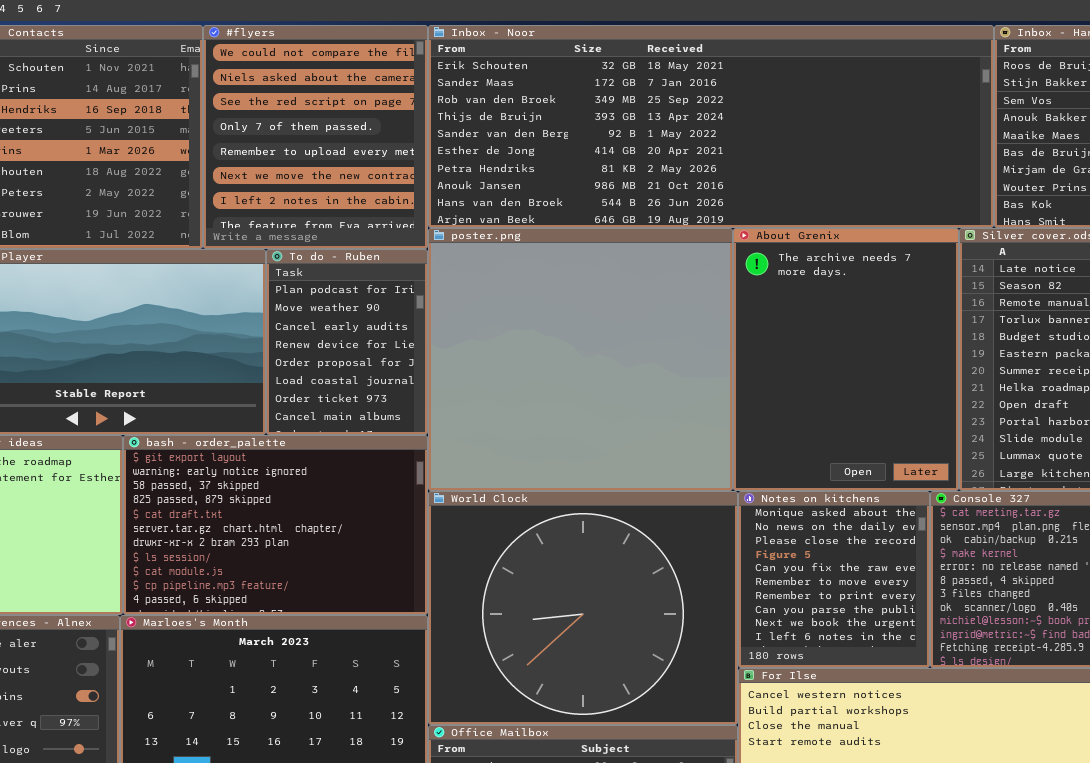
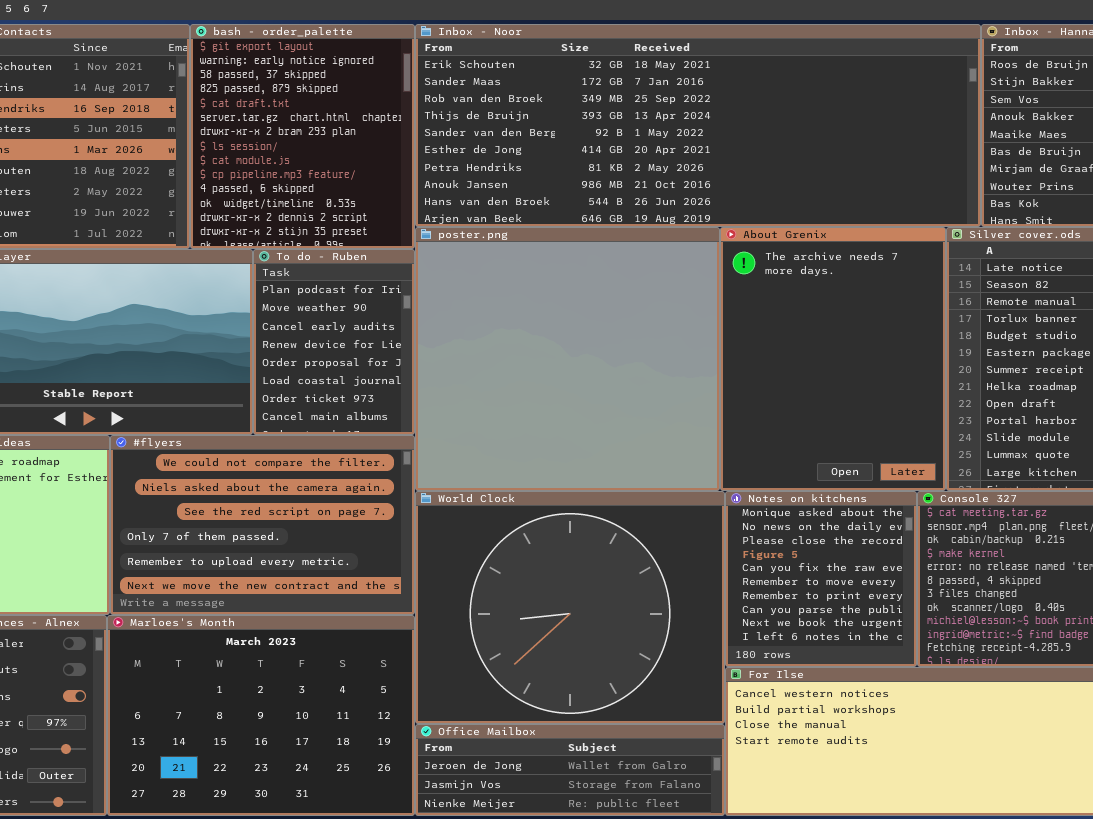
#flyers: [203,25,428,249] -> [110,435,415,615], moved, resized
bash - order_palette: [123,435,428,615] -> [190,24,415,249], moved, resized

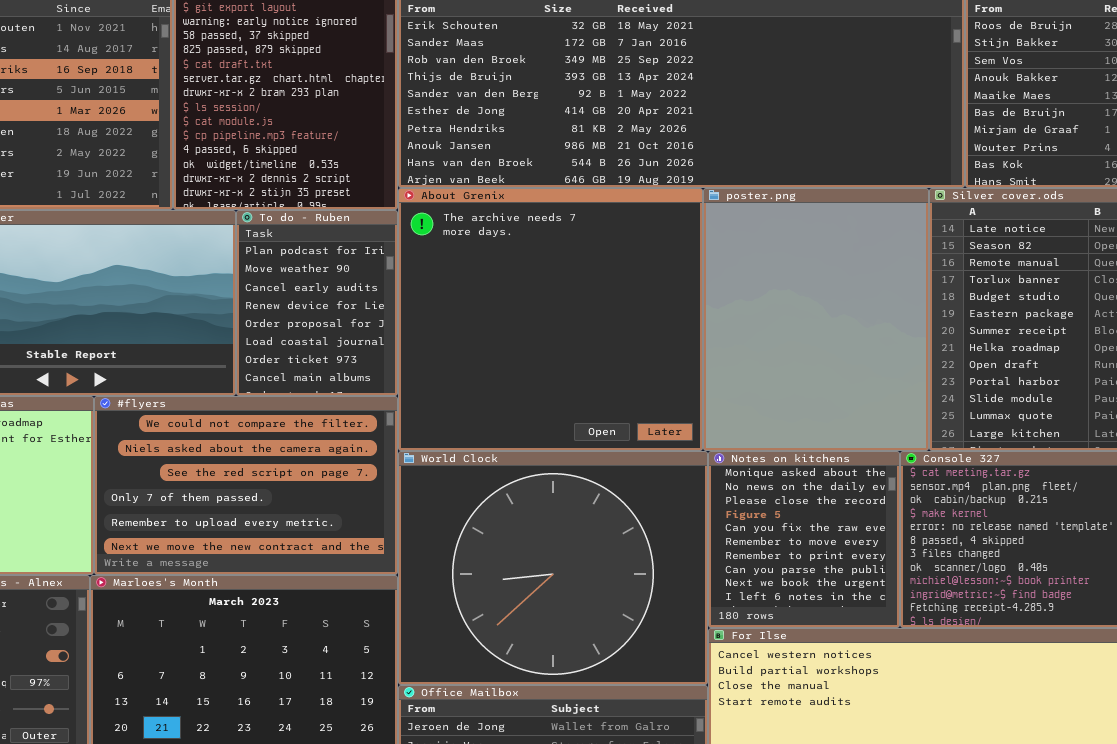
poster.png: [415,227,720,491] -> [703,188,929,451], moved, resized
About Grenix: [720,227,946,491] -> [398,188,703,451], moved, resized

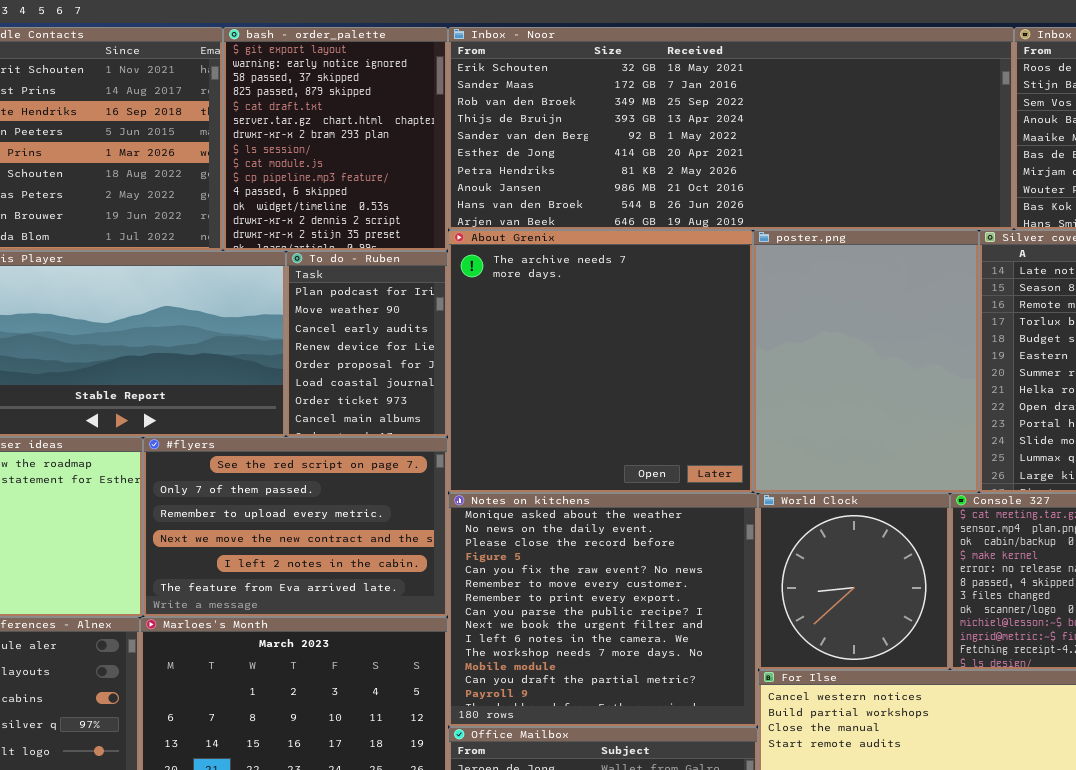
#flyers: [94,396,398,575] -> [143,437,448,617], scrolled down 2 rows
World Clock: [398,451,708,685] -> [758,493,950,670], moved, resized
Notes on kitchens: [708,451,900,628] -> [448,493,758,727], moved, resized

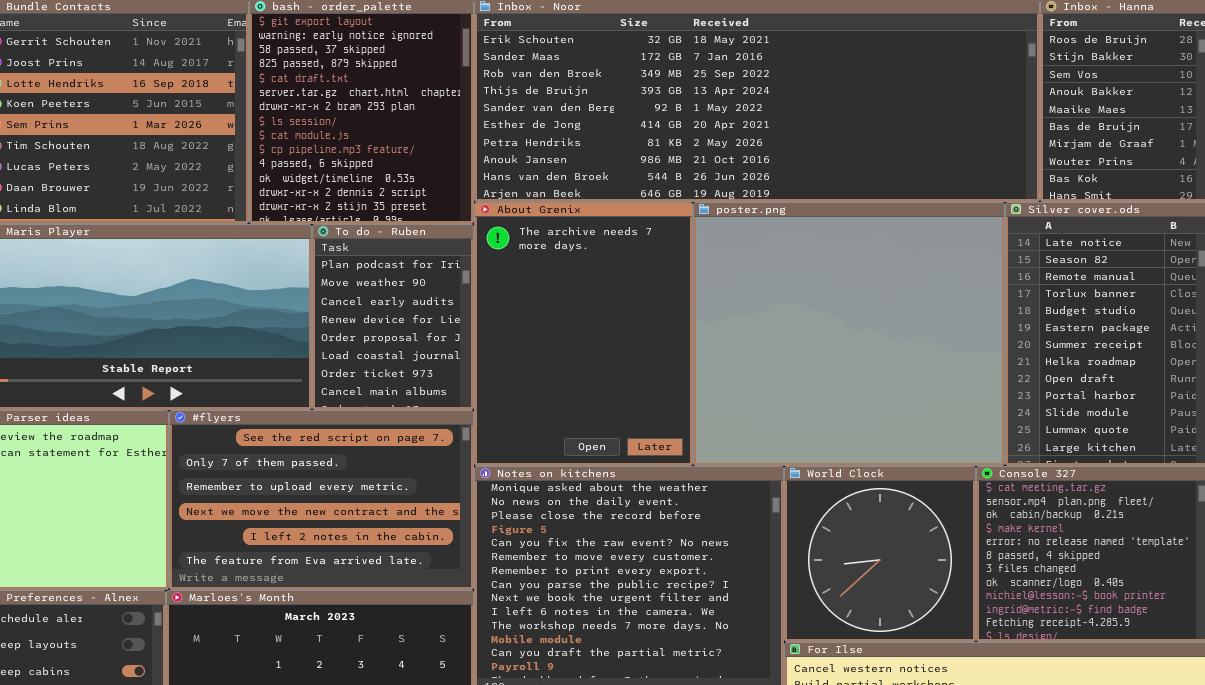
About Grenix: [448,230,753,493] -> [474,202,693,466], resized
poster.png: [753,230,979,493] -> [693,202,1005,466], resized

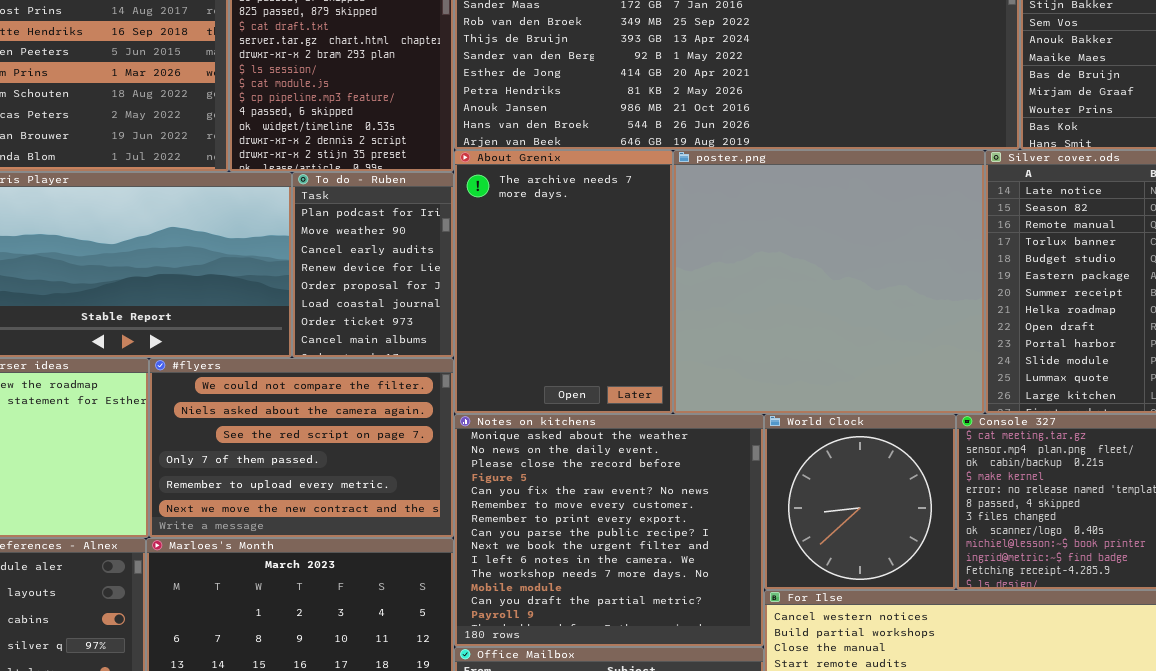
#flyers: [169,410,474,590] -> [149,358,454,538], scrolled up 2 rows

